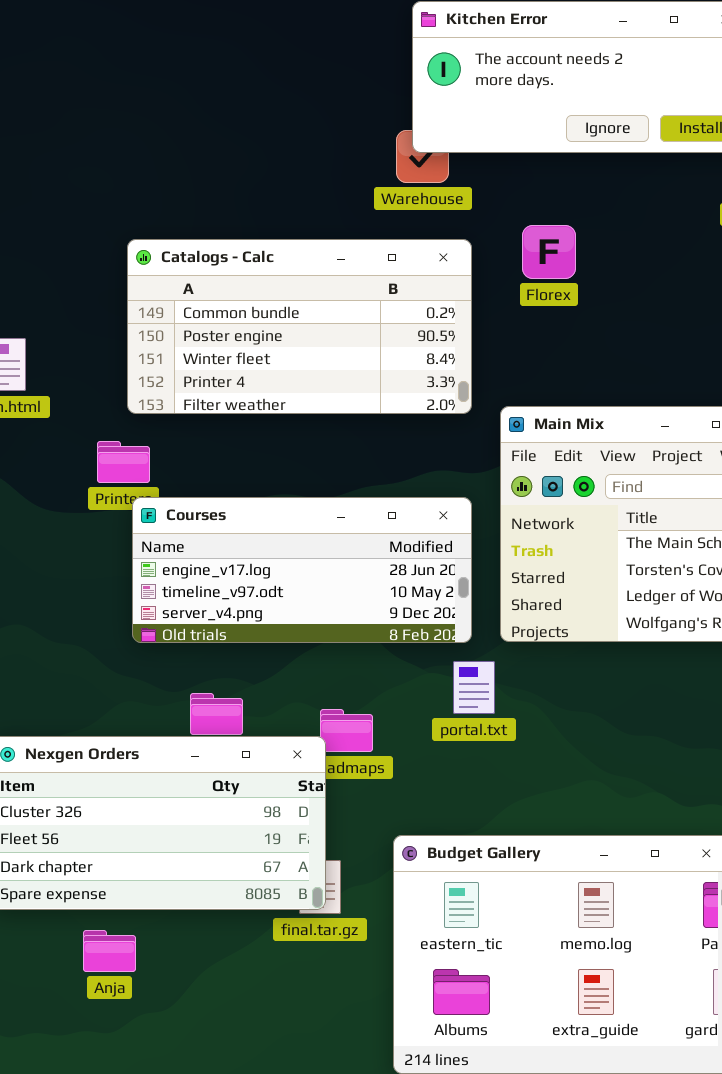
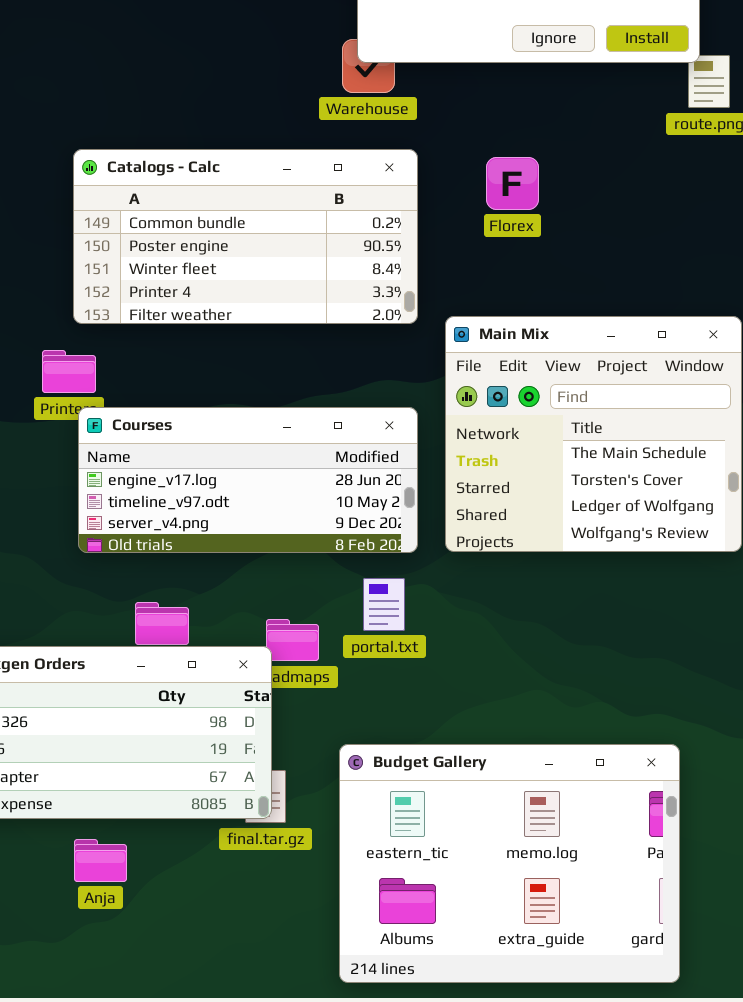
Florex: [522,225,576,279] -> [486,157,539,210], moved
portal.txt: [453,661,495,714] -> [363,578,405,631], moved
Anja: [83,930,136,972] -> [74,839,127,882], moved

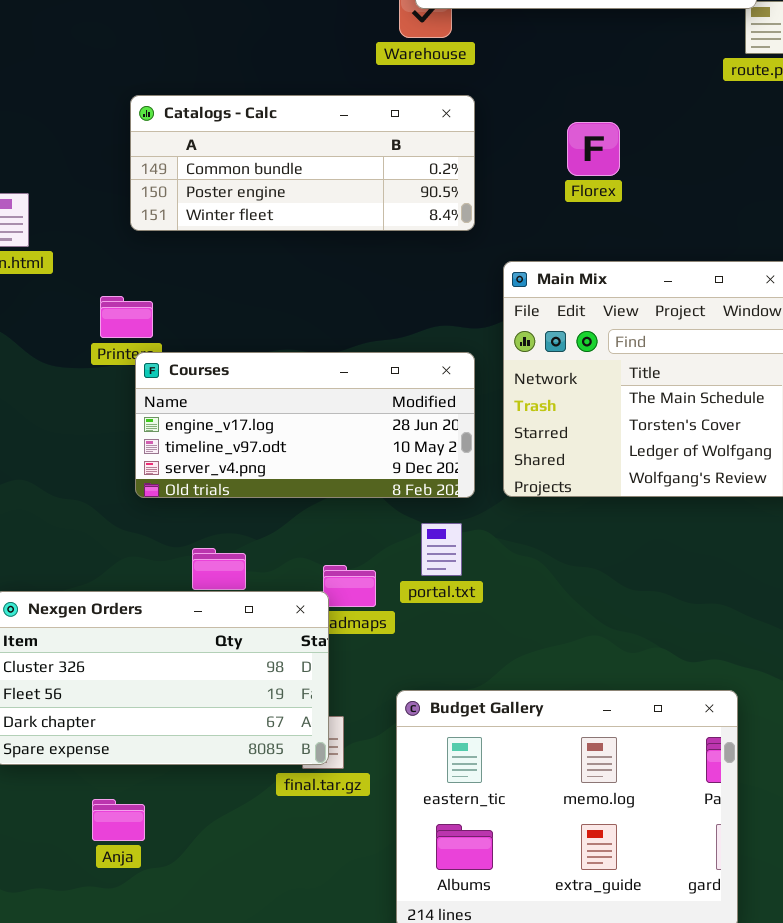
Catalogs - Calc: [73,149,418,324] -> [130,95,475,231], resized
Florex: [486,157,539,210] -> [567,122,620,176], moved
Anja: [74,839,127,882] -> [92,799,145,841], moved

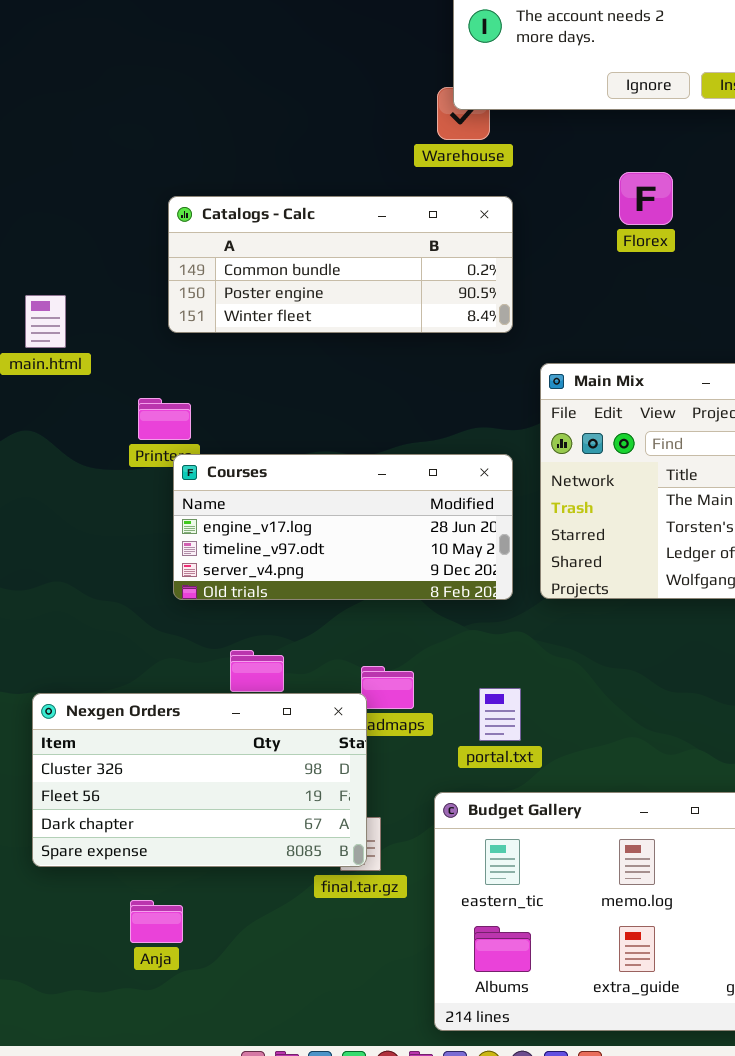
Florex: [567,122,620,176] -> [619,172,673,225], moved
portal.txt: [421,523,462,576] -> [479,688,521,741], moved

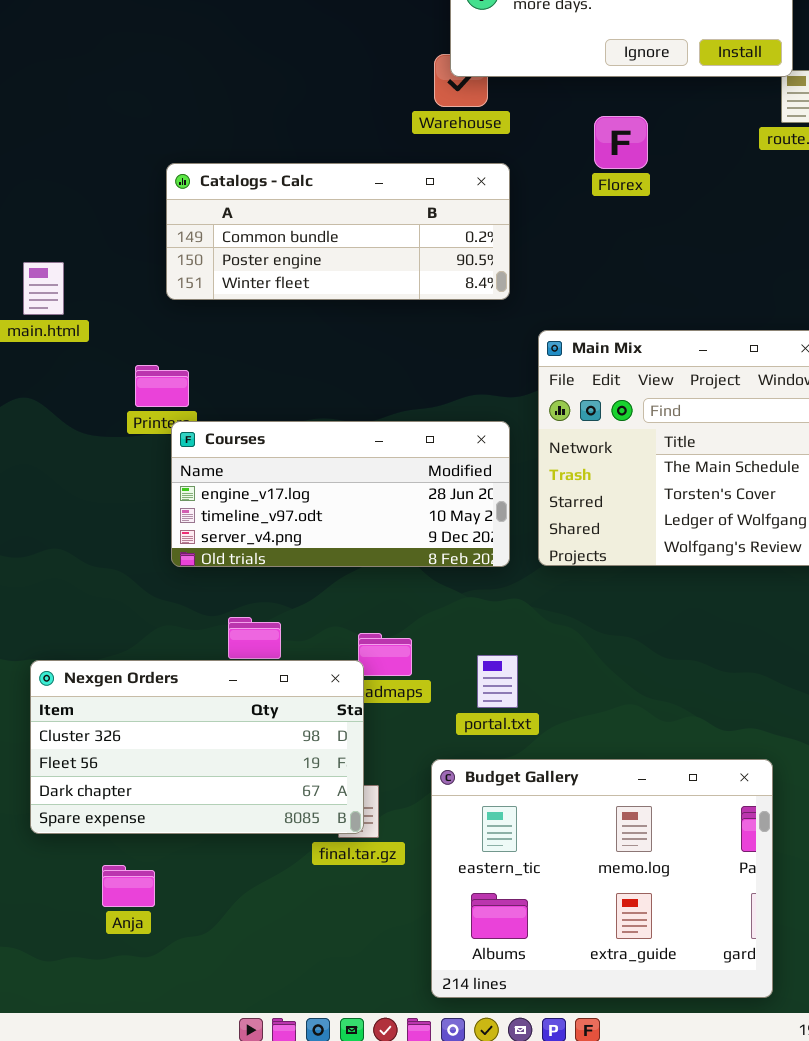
Florex: [619,172,673,225] -> [594,116,648,169], moved
Anja: [130,900,183,943] -> [102,865,155,907], moved

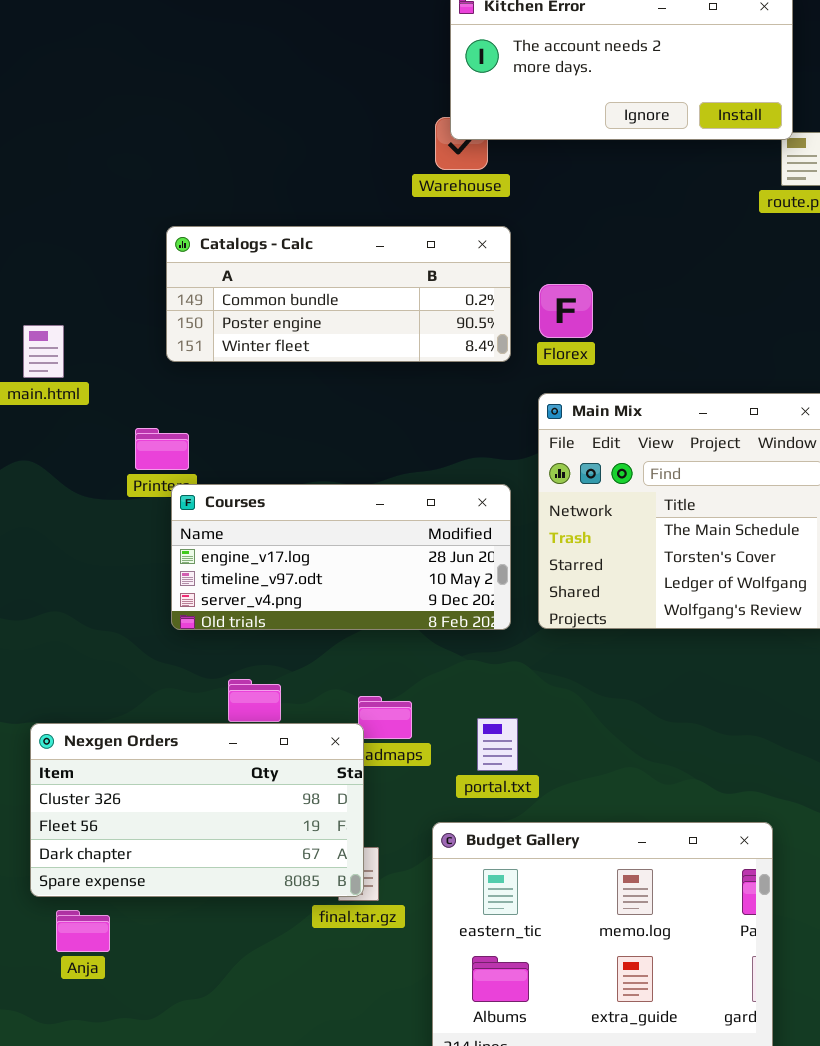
Florex: [594,116,648,169] -> [539,284,593,338], moved
Anja: [102,865,155,907] -> [56,910,110,952], moved

